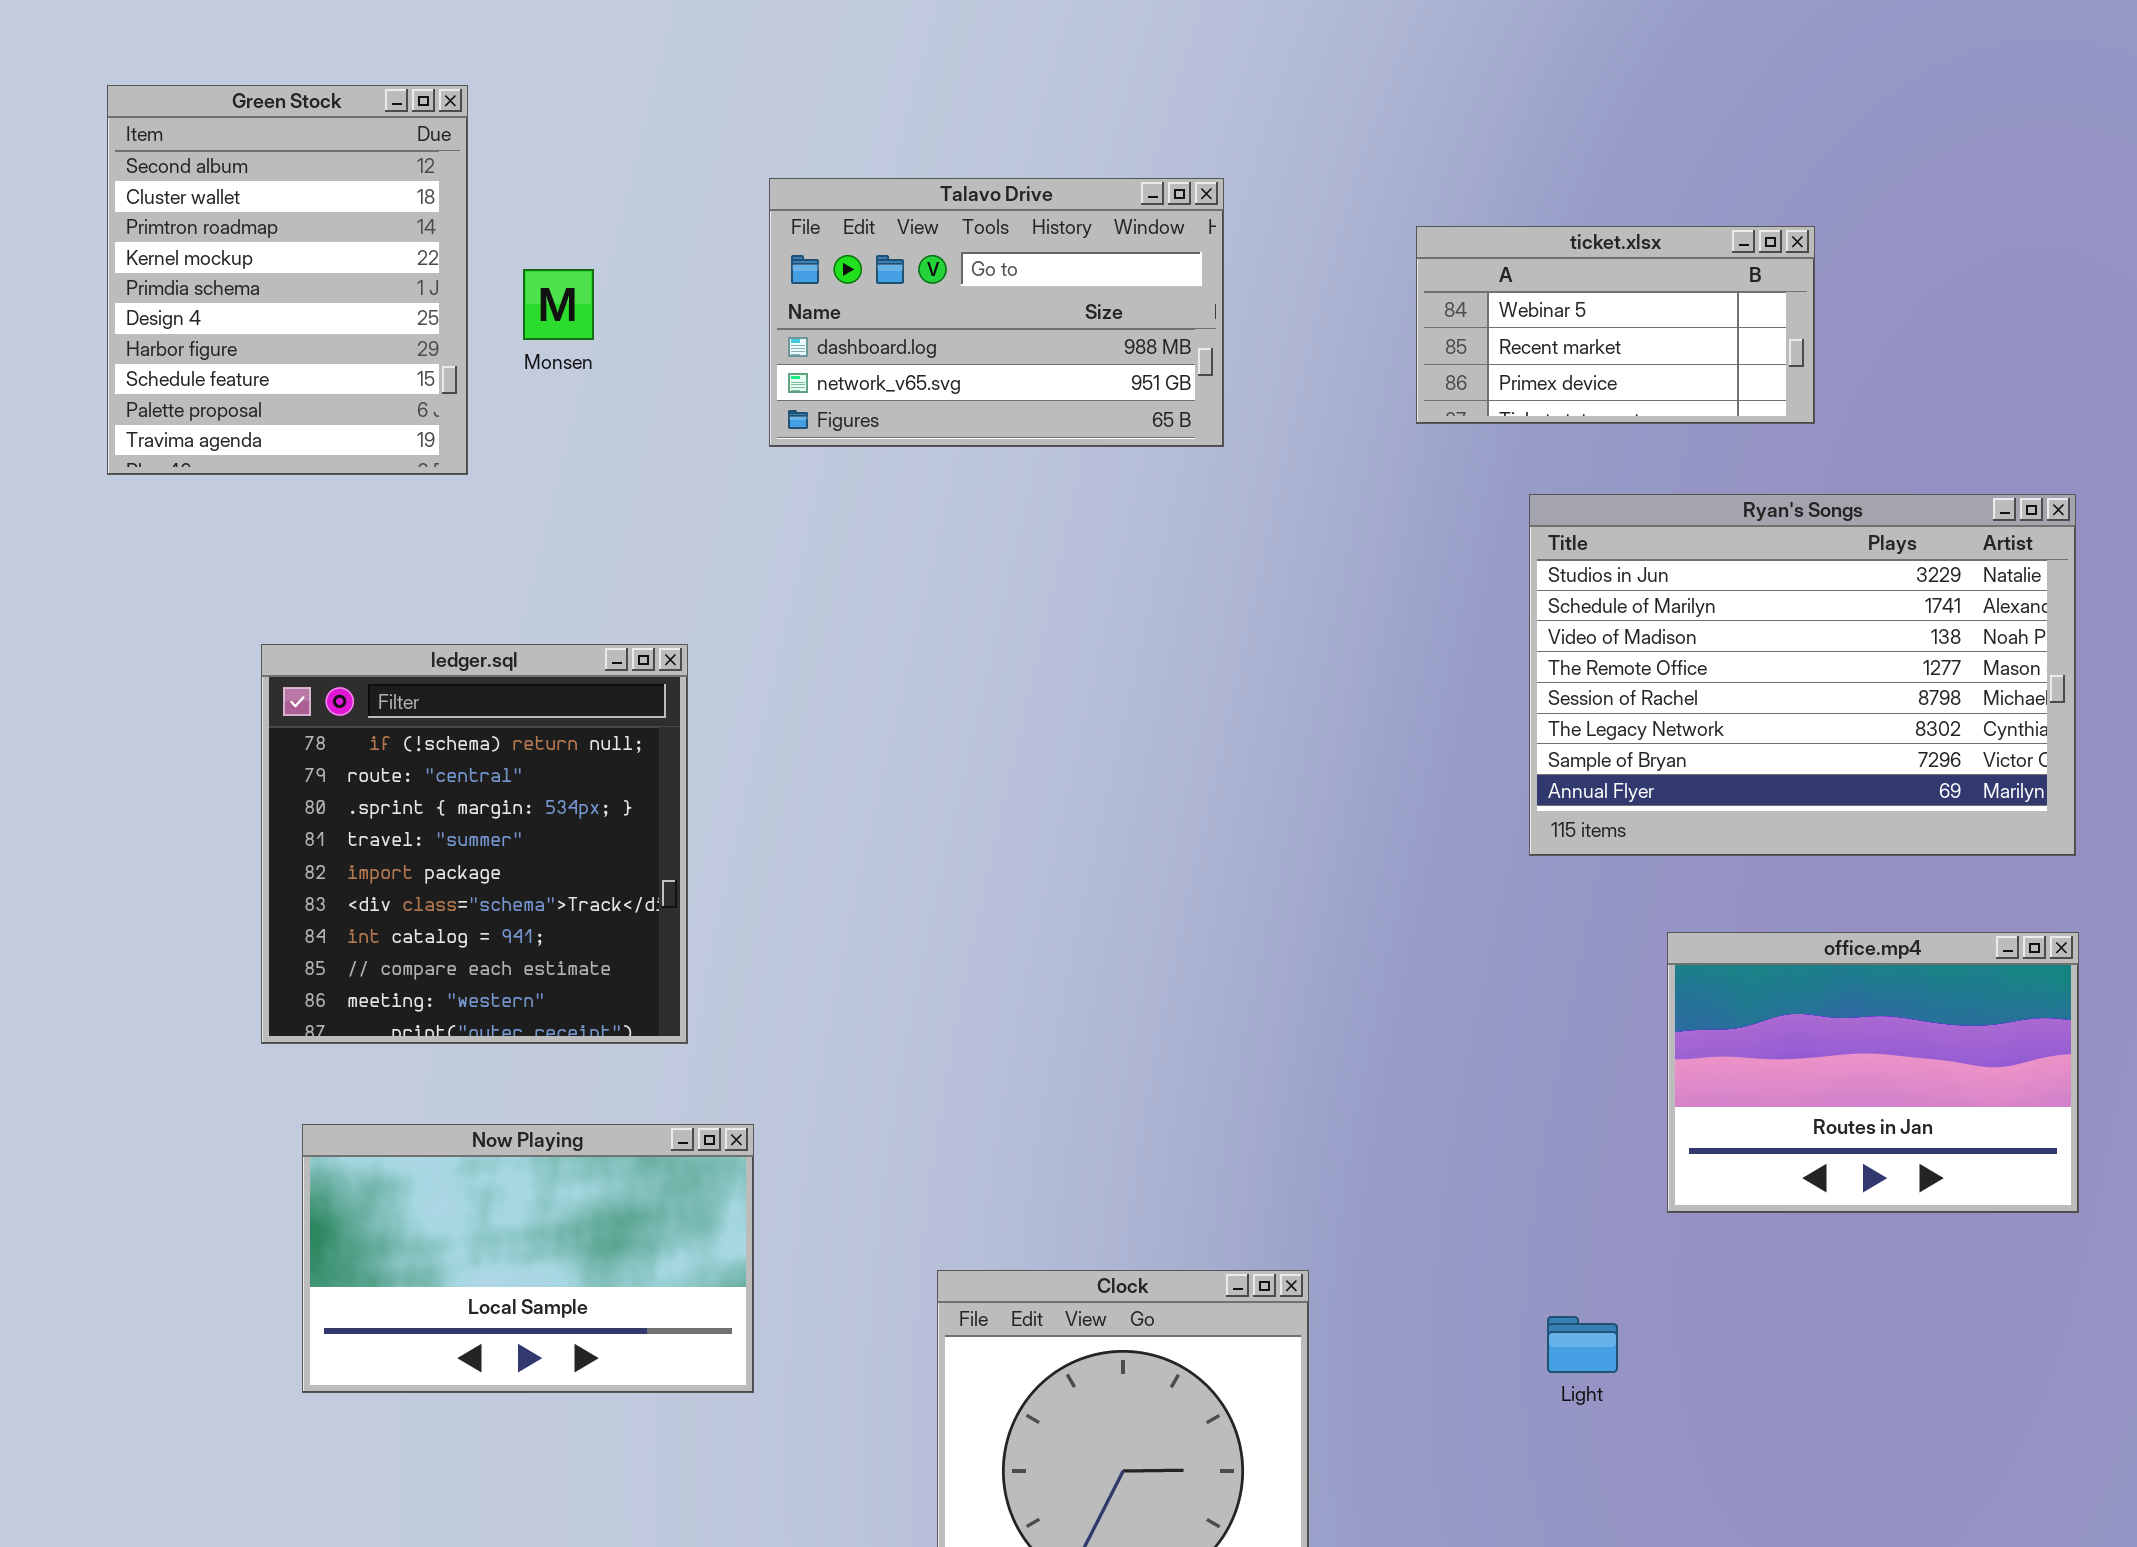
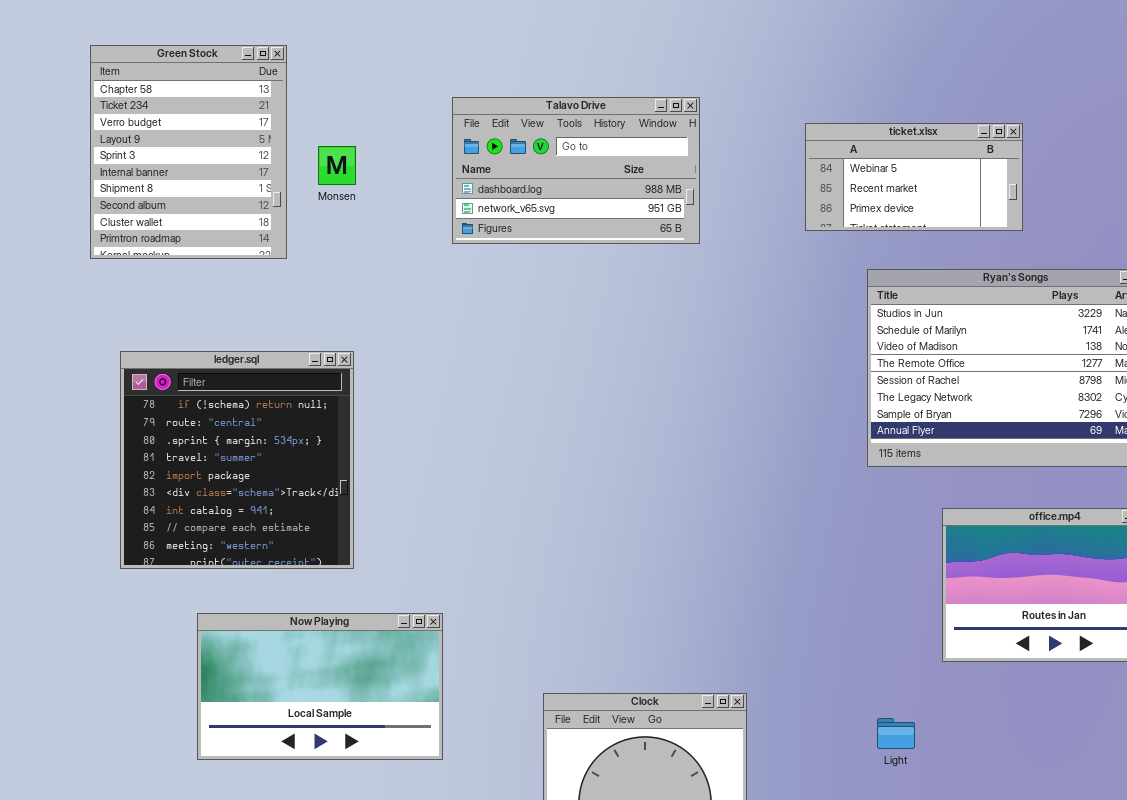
Green Stock: [107,85,468,475] -> [90,45,287,259], scrolled up 7 rows
ledger.sql: [261,644,688,1044] -> [120,351,354,569], moved

